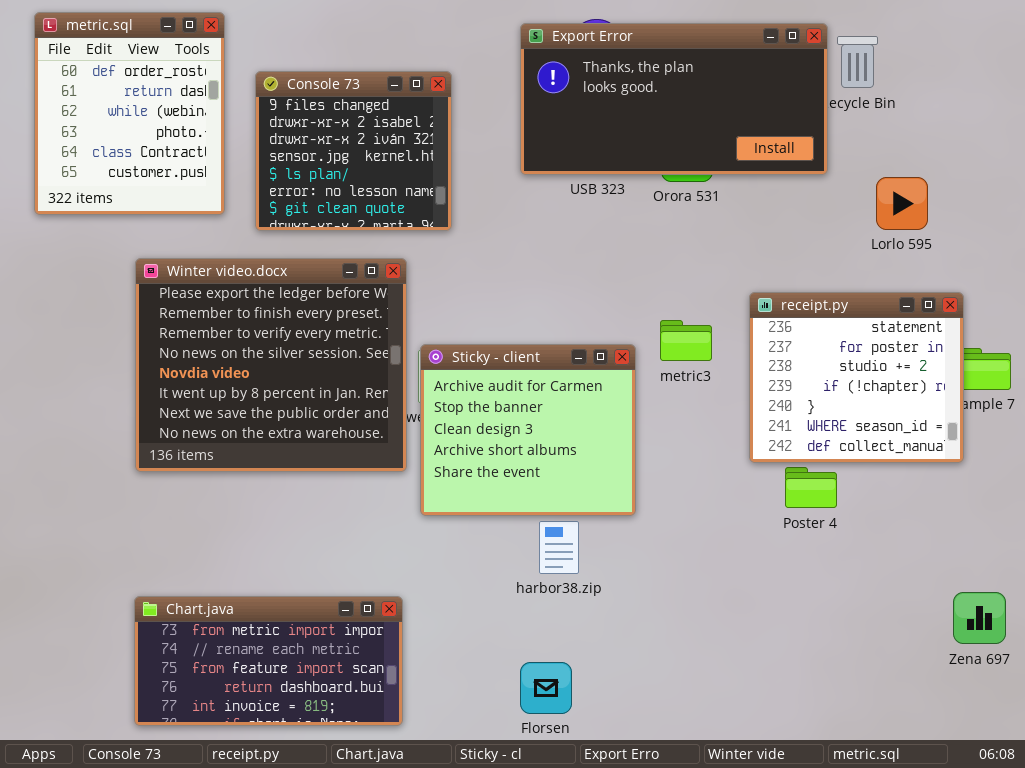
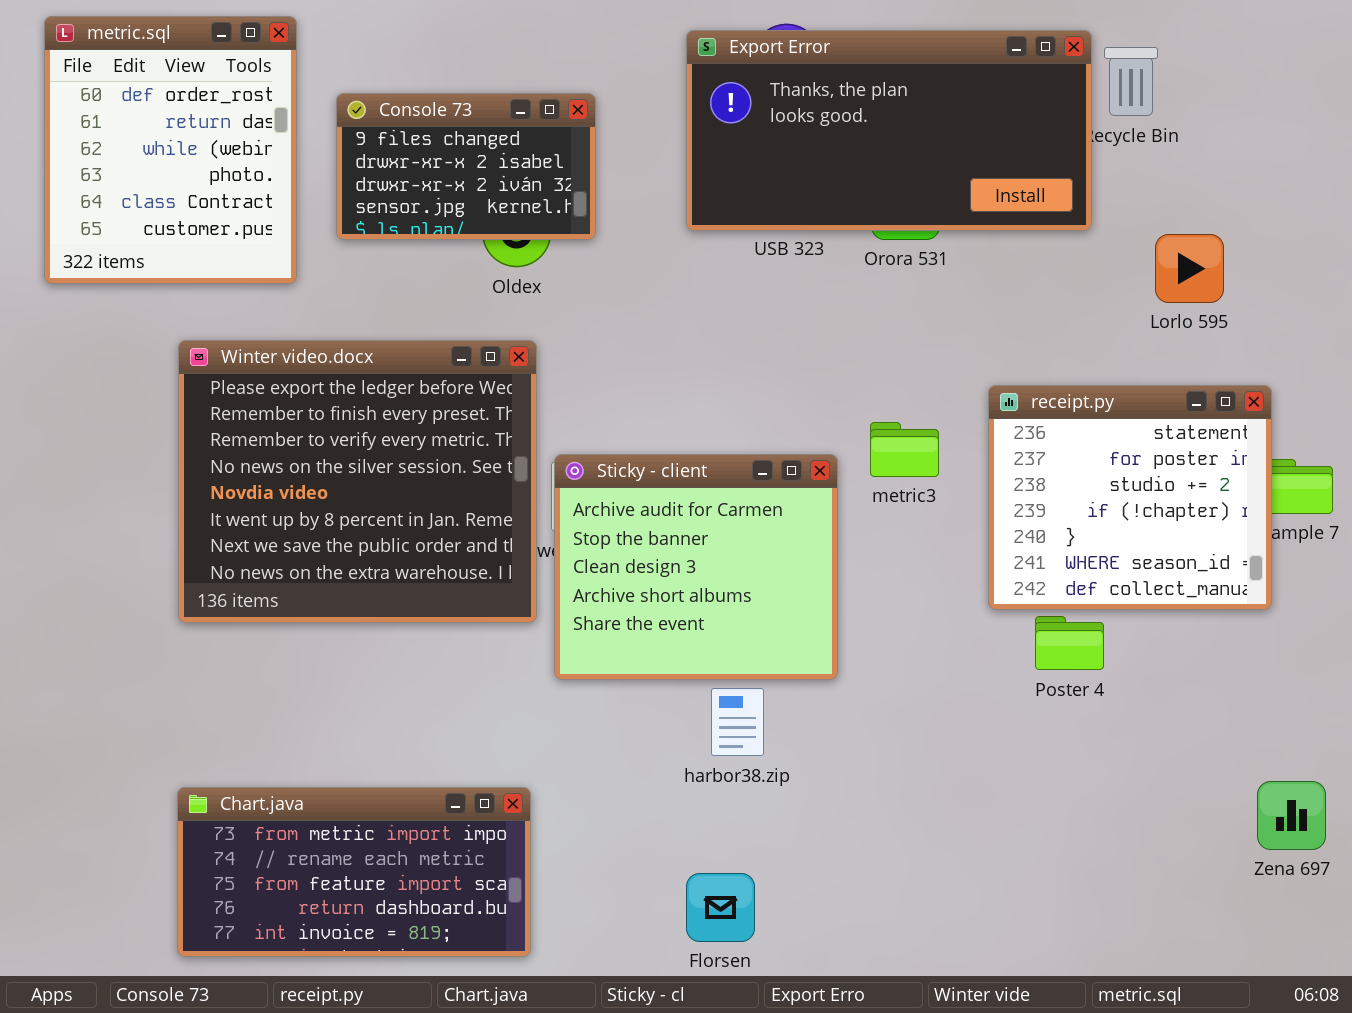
Console 73: [255,71,452,231] -> [336,93,596,240], resized

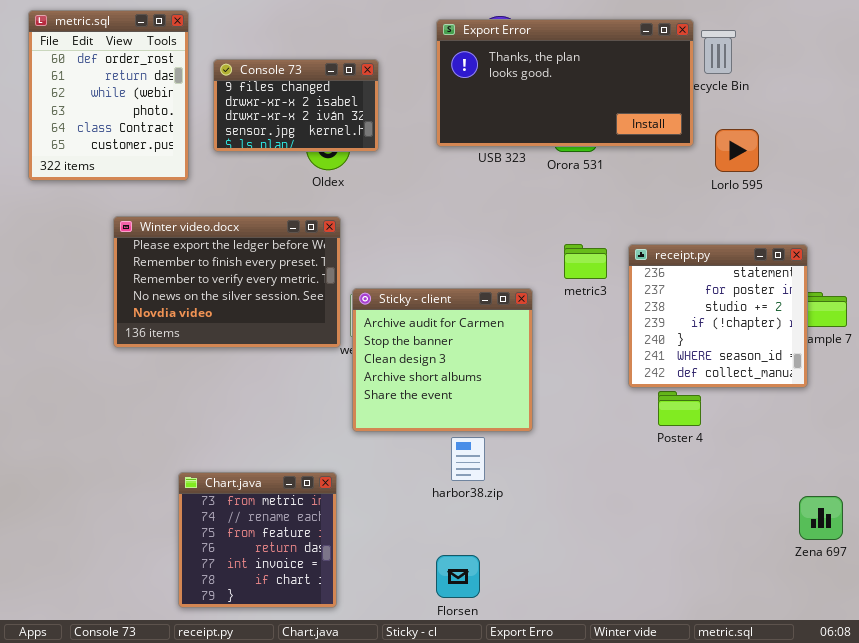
Lorlo 595: [1155,234,1224,303] -> [715,129,759,172], moved
Winter video.docx: [178,340,537,623] -> [113,216,341,348], resized
metric3: [870,422,939,477] -> [564,244,607,279], moved
Chart.java: [177,787,531,957] -> [178,472,337,608], resized

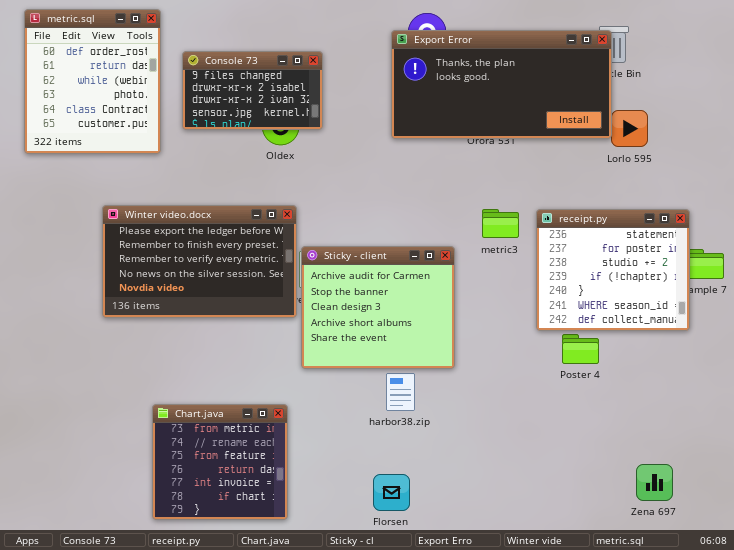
Export Error: [436,19,694,147] -> [391,30,612,139], moved
Winter video.docx: [113,216,341,348] -> [102,205,297,318], moved
Zena 697: [799,496,843,540] -> [636,464,673,501], moved

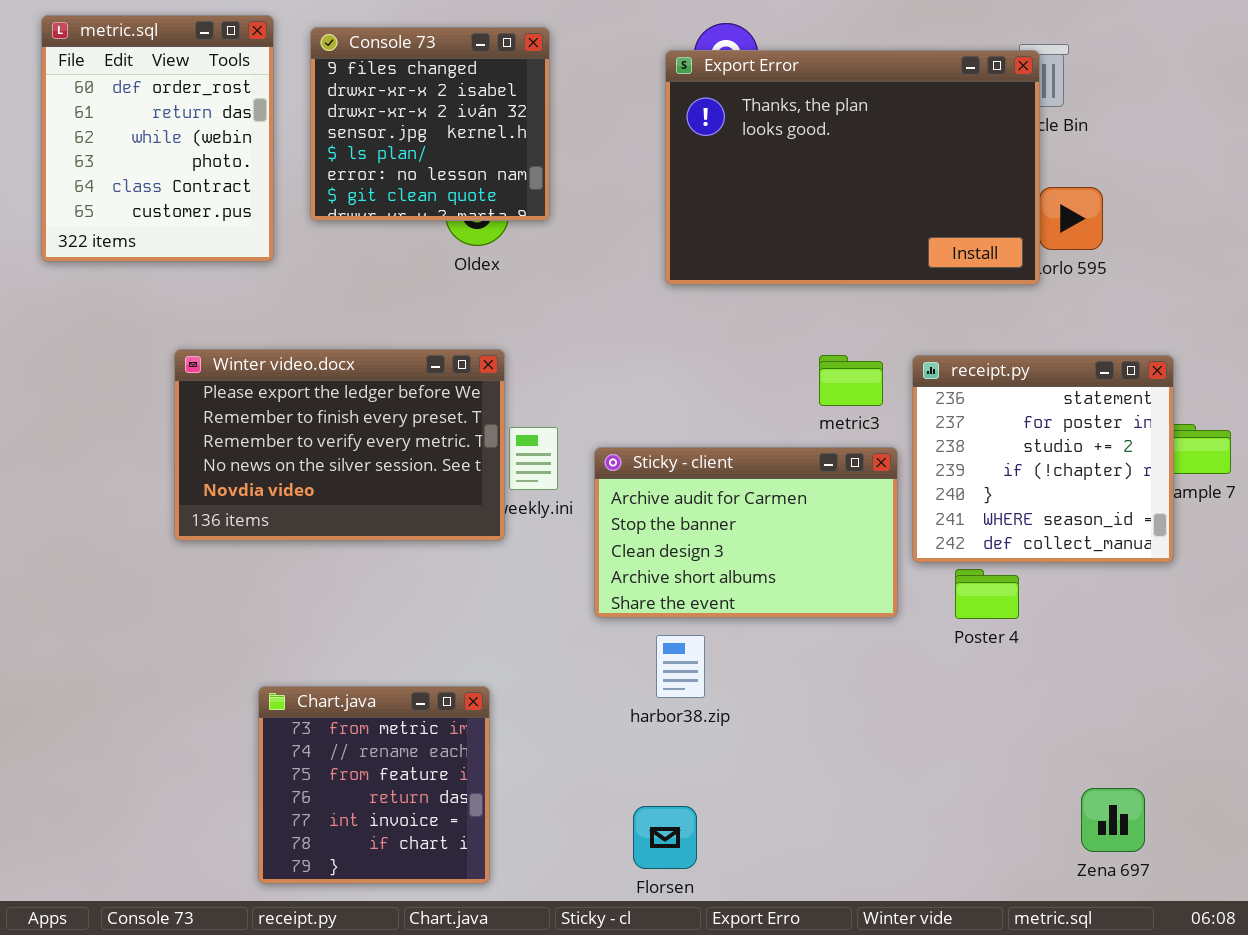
Export Error: [391,30,612,139] -> [665,50,1040,285], resized
Console 73: [182,51,323,130] -> [310,27,550,221], resized
Sticky - client: [301,246,455,369] -> [594,447,898,618], moved, resized

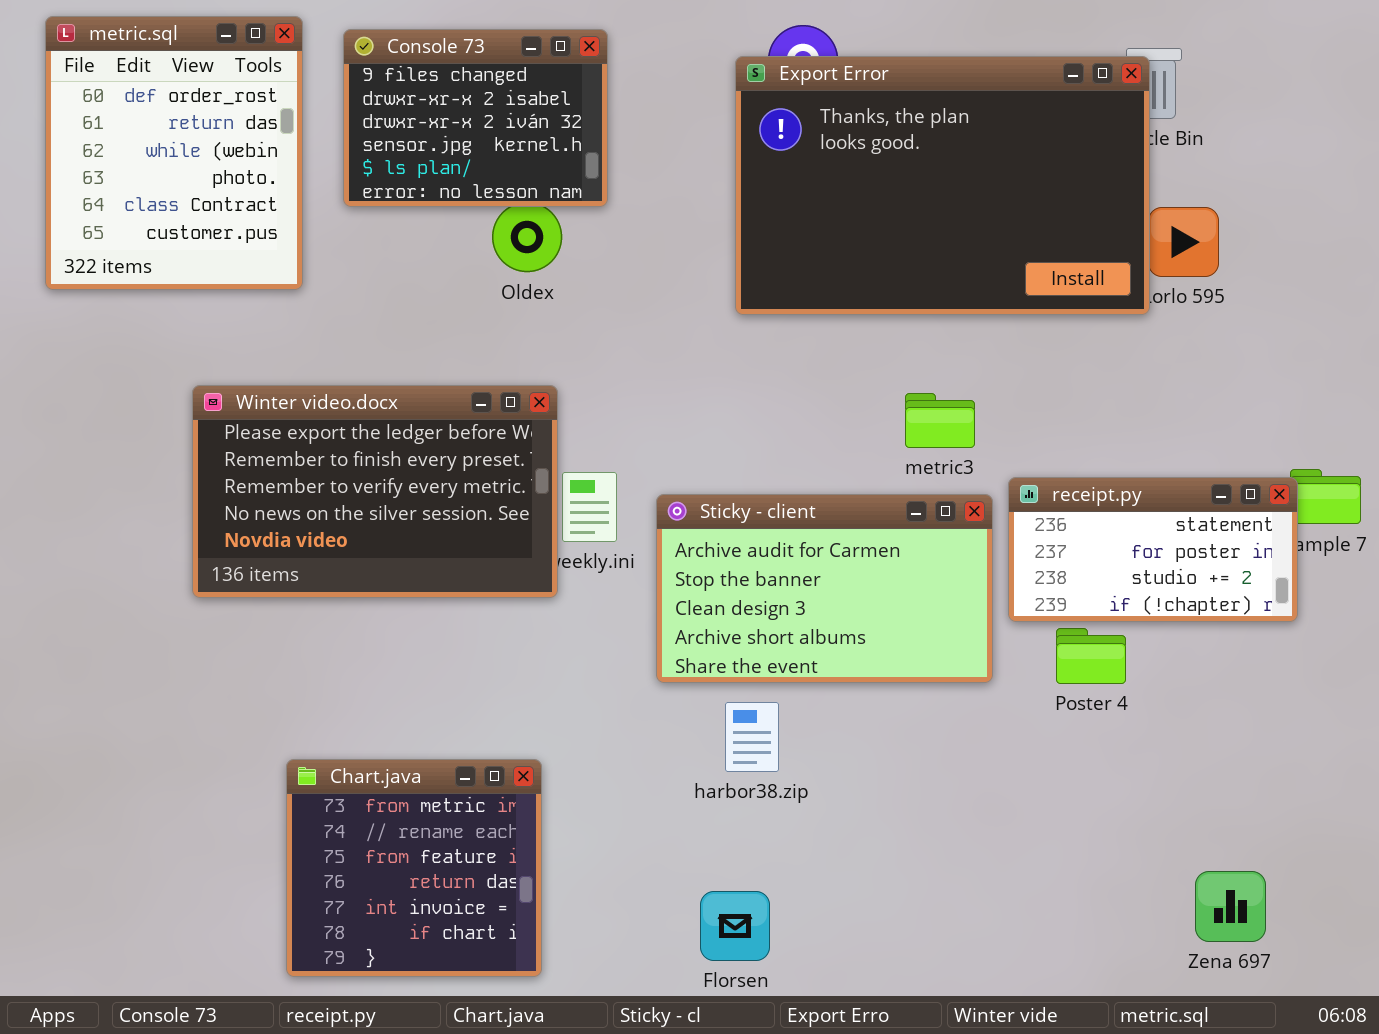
Console 73: [310,27,550,221] -> [343,29,608,207], resized
receipt.py: [912,355,1174,563] -> [1008,477,1298,622], resized

